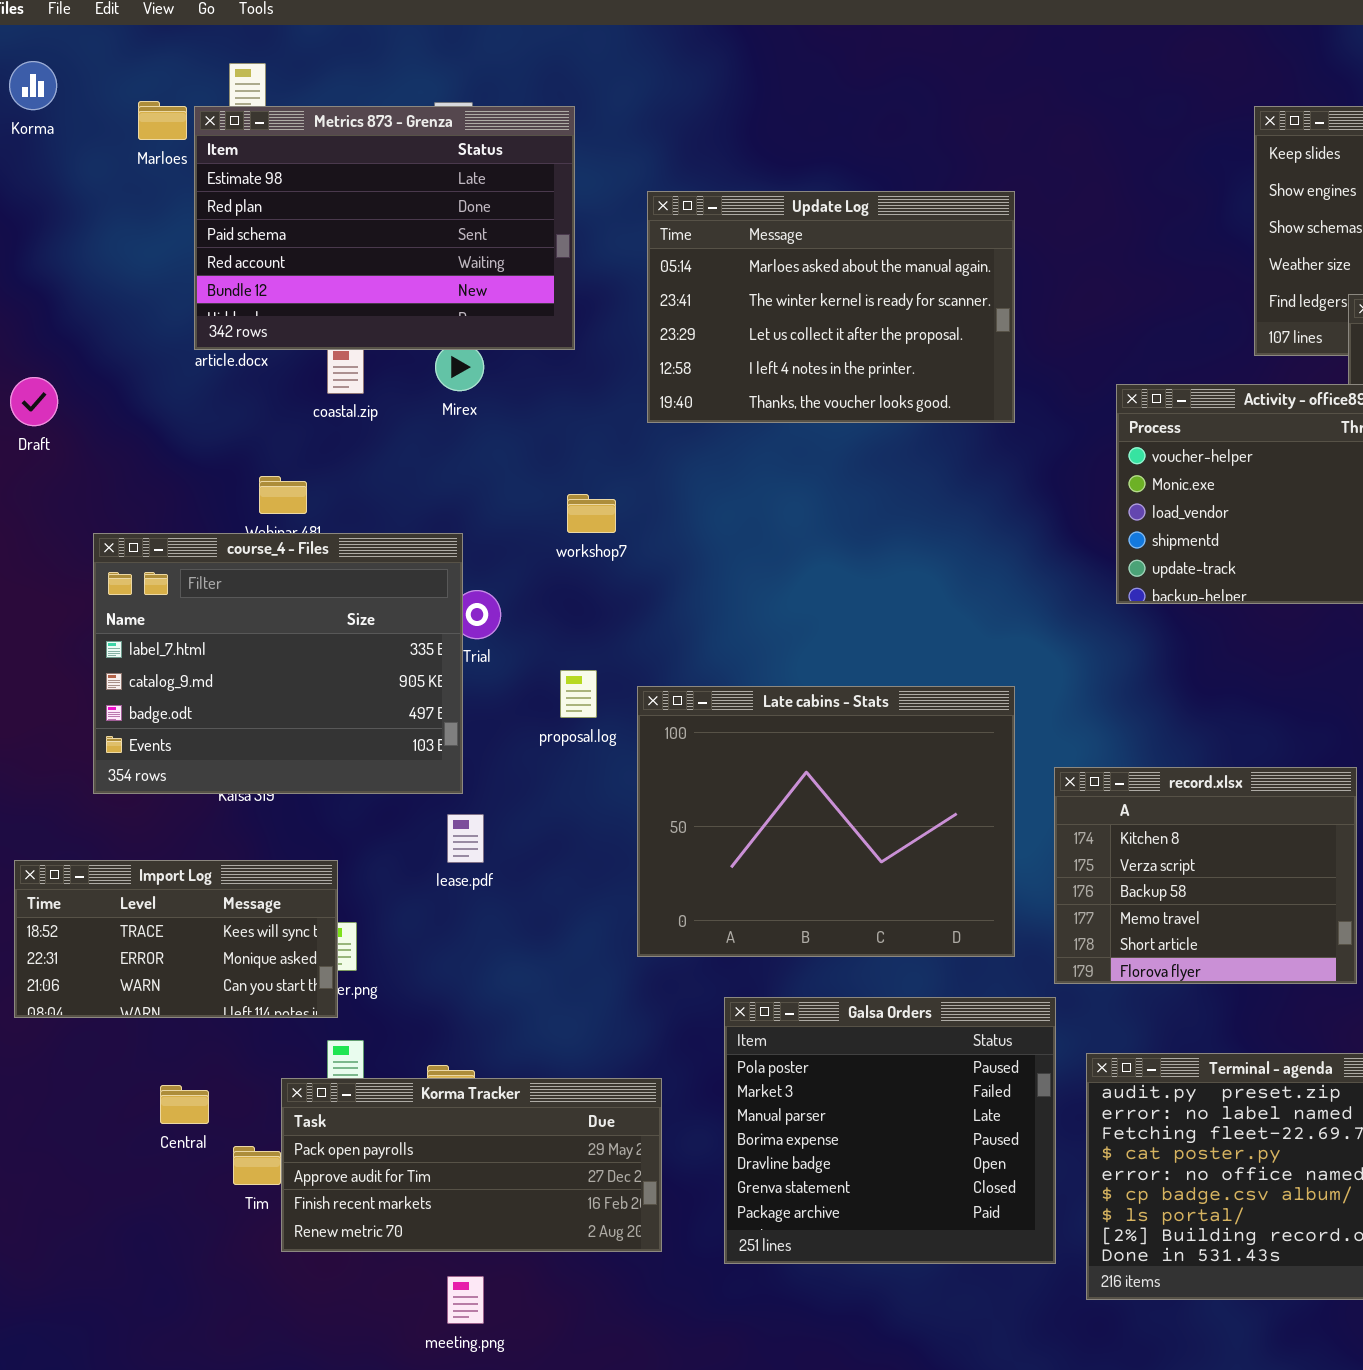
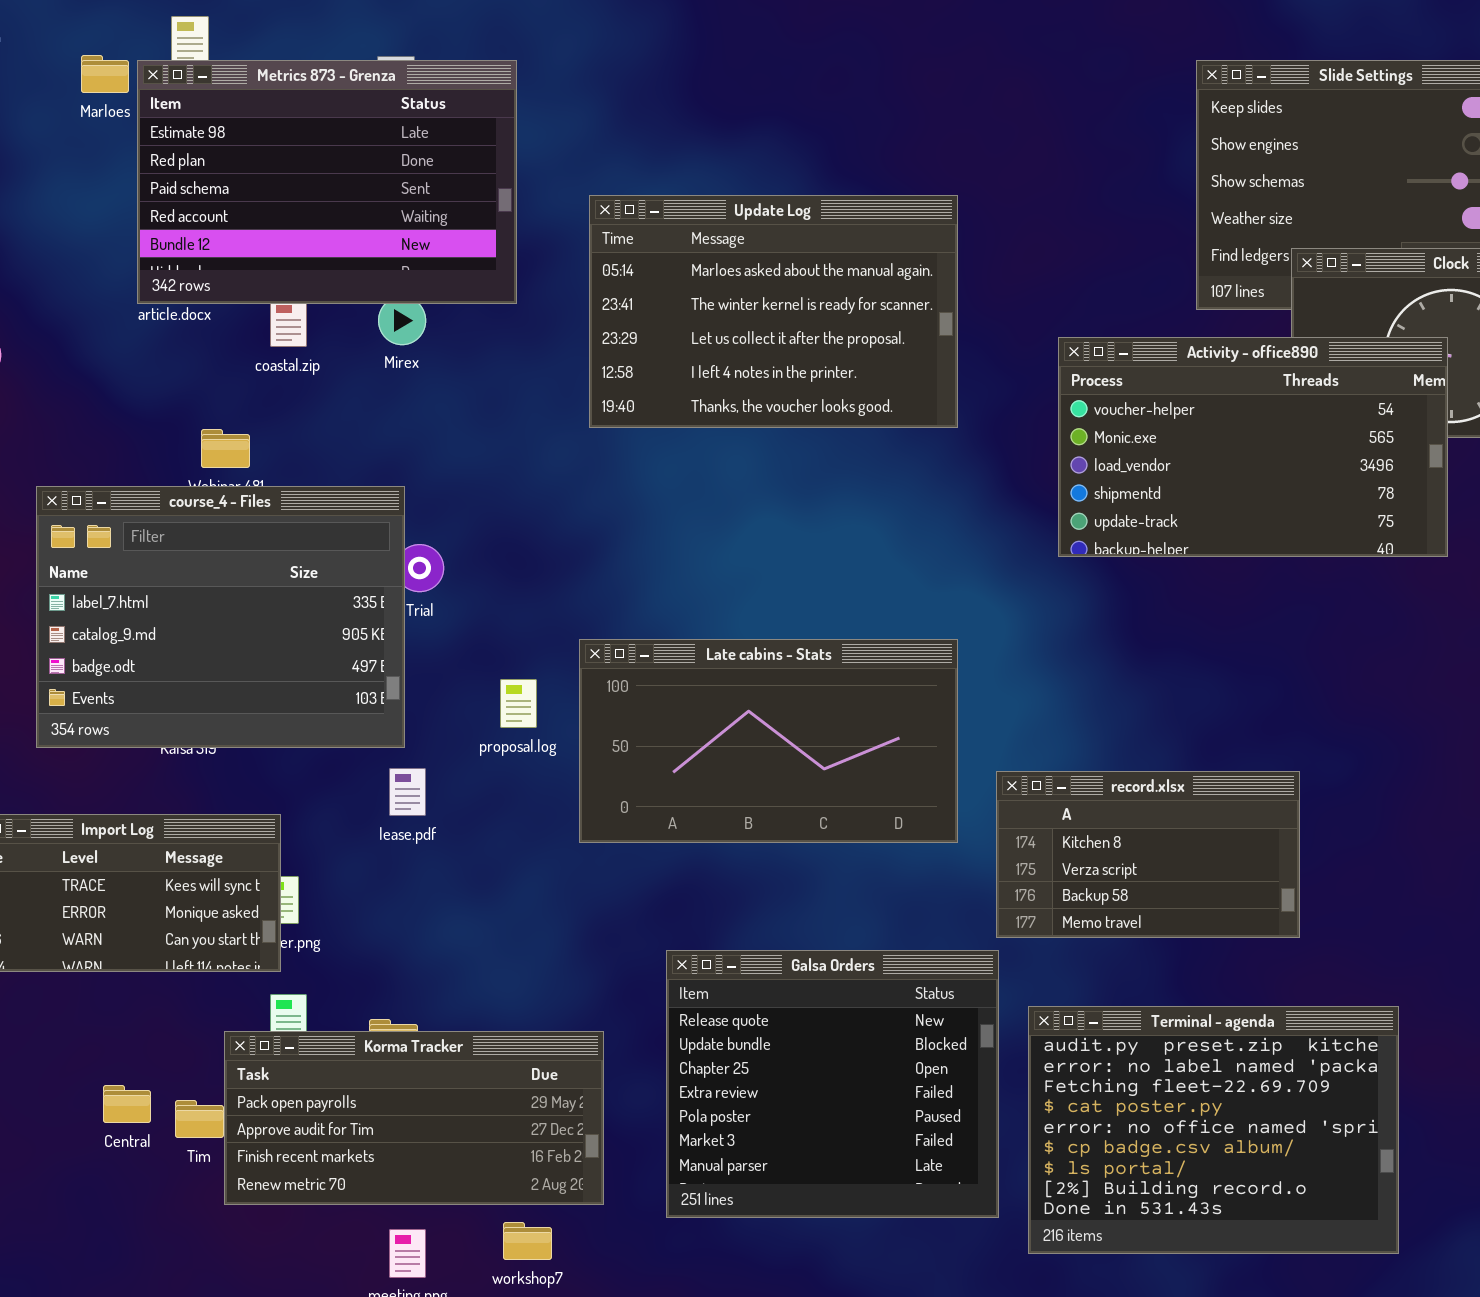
Update Log: [647,191,1015,423] -> [589,195,958,428], moved
workshop7: [567,494,616,533] -> [503,1222,552,1260], moved
proposal.log: [560,670,597,718] -> [500,679,537,728], moved
Late cabins - Stats: [637,686,1015,957] -> [579,639,958,843], resized
record.xlsx: [1054,767,1357,984] -> [996,771,1300,938], resized
Galsa Orders: [724,997,1056,1264] -> [666,950,999,1218], scrolled up 4 rows
Central: [160,1085,209,1124] -> [103,1085,151,1123], moved

